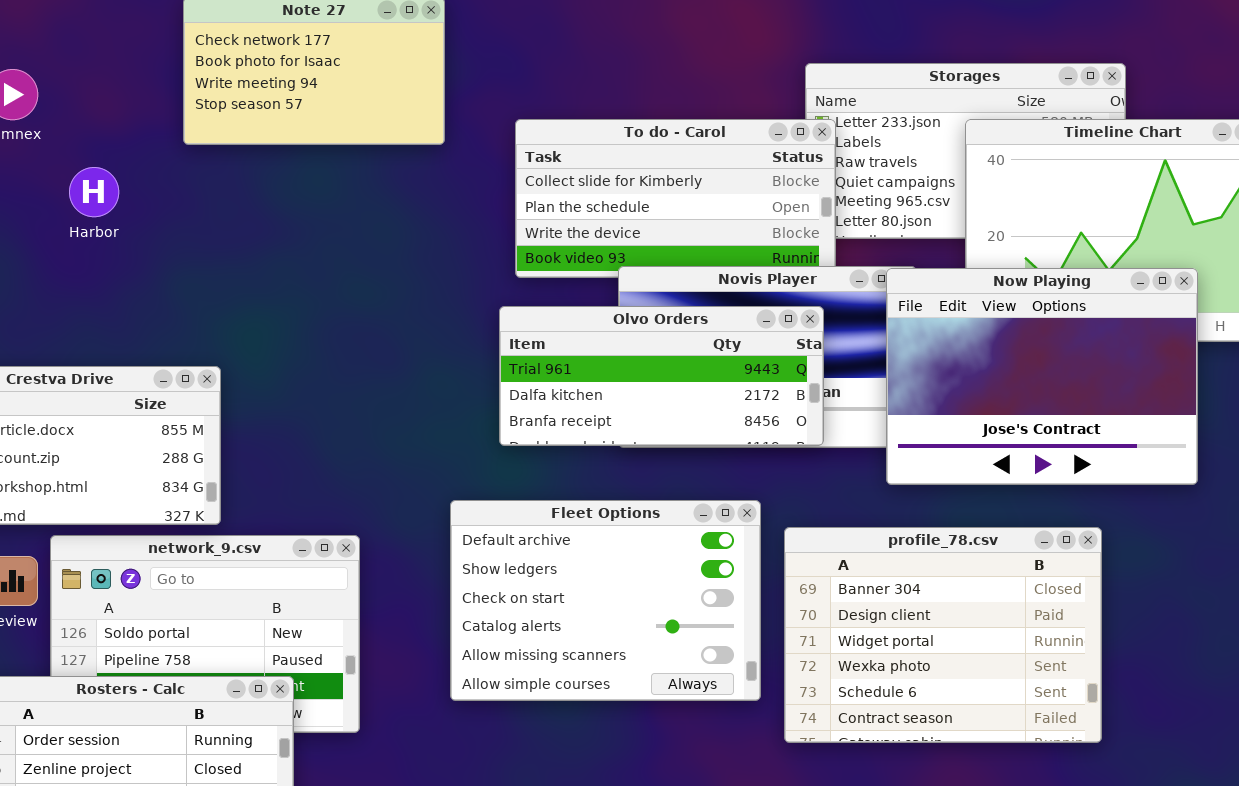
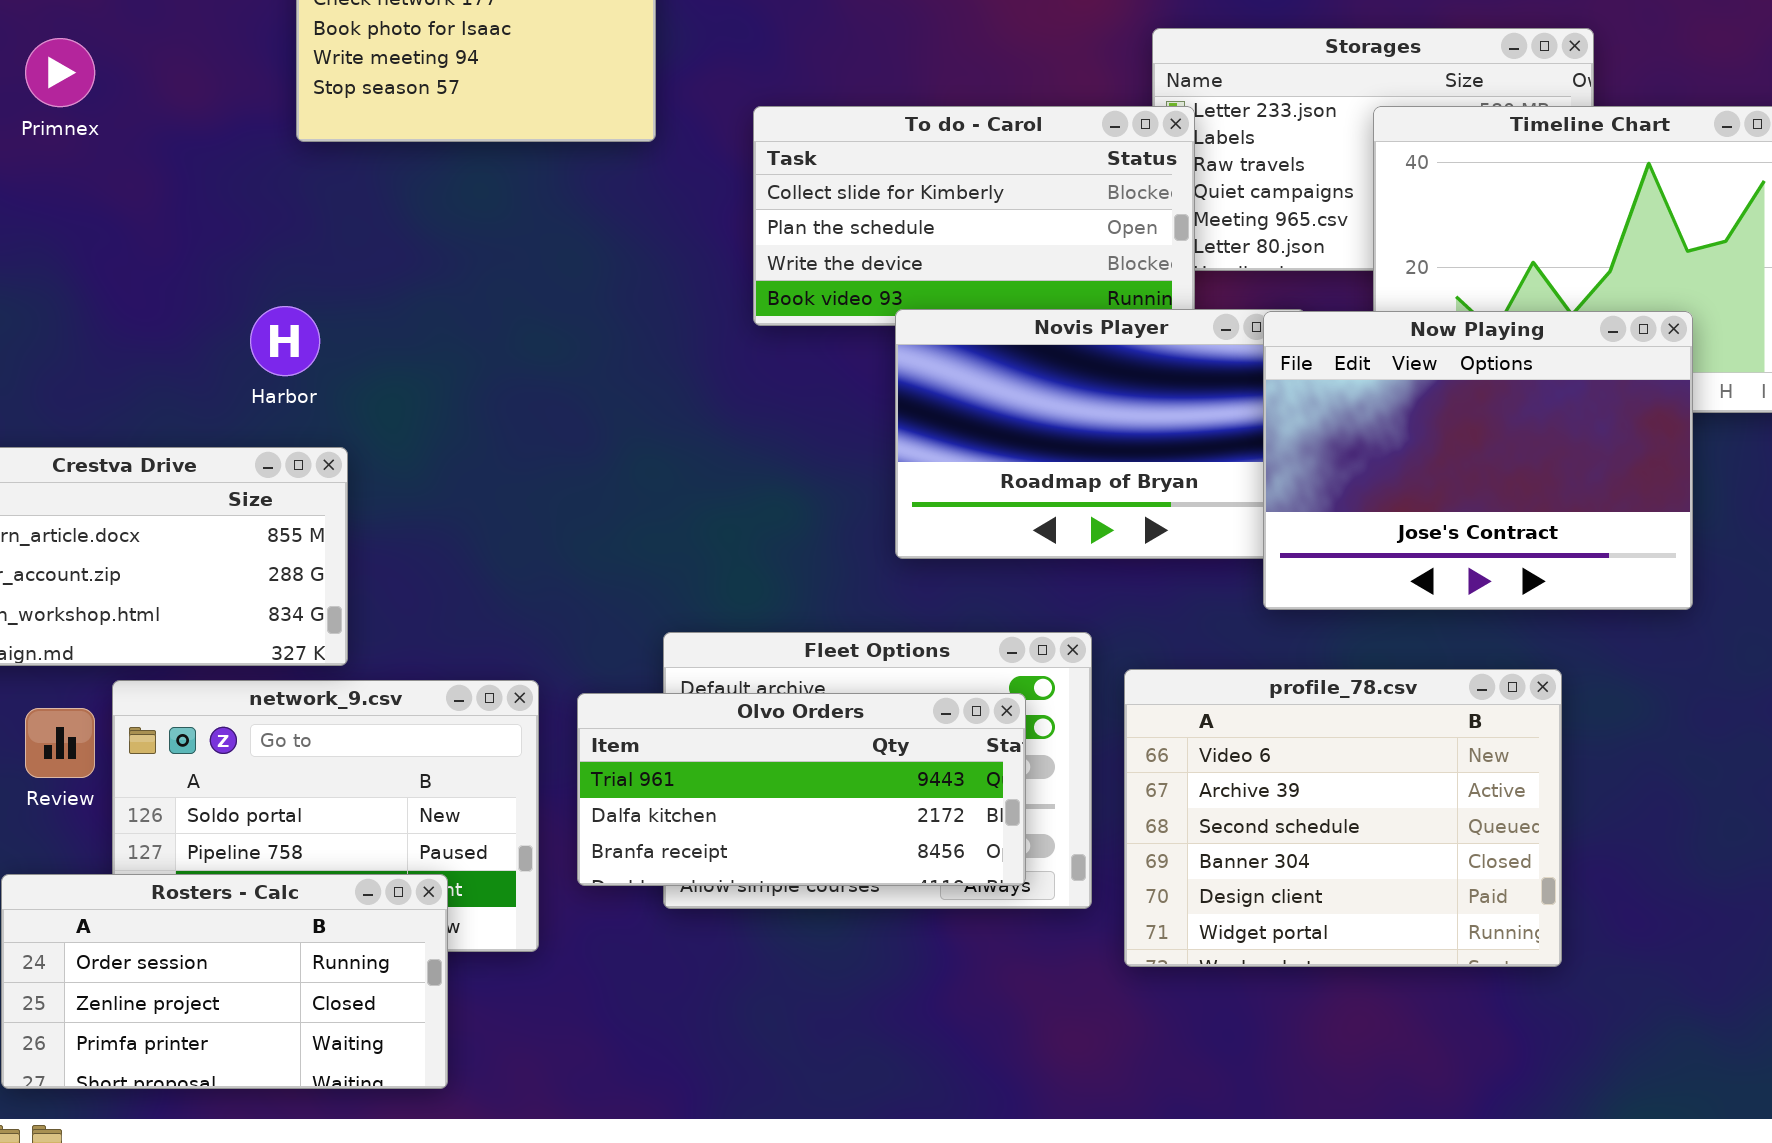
Harbor: [69,167,119,217] -> [250,306,320,376], moved
Olvo Orders: [499,306,824,446] -> [577,693,1026,886], moved
profile_78.csv: [784,527,1102,743] -> [1124,669,1562,967], scrolled up 3 rows

